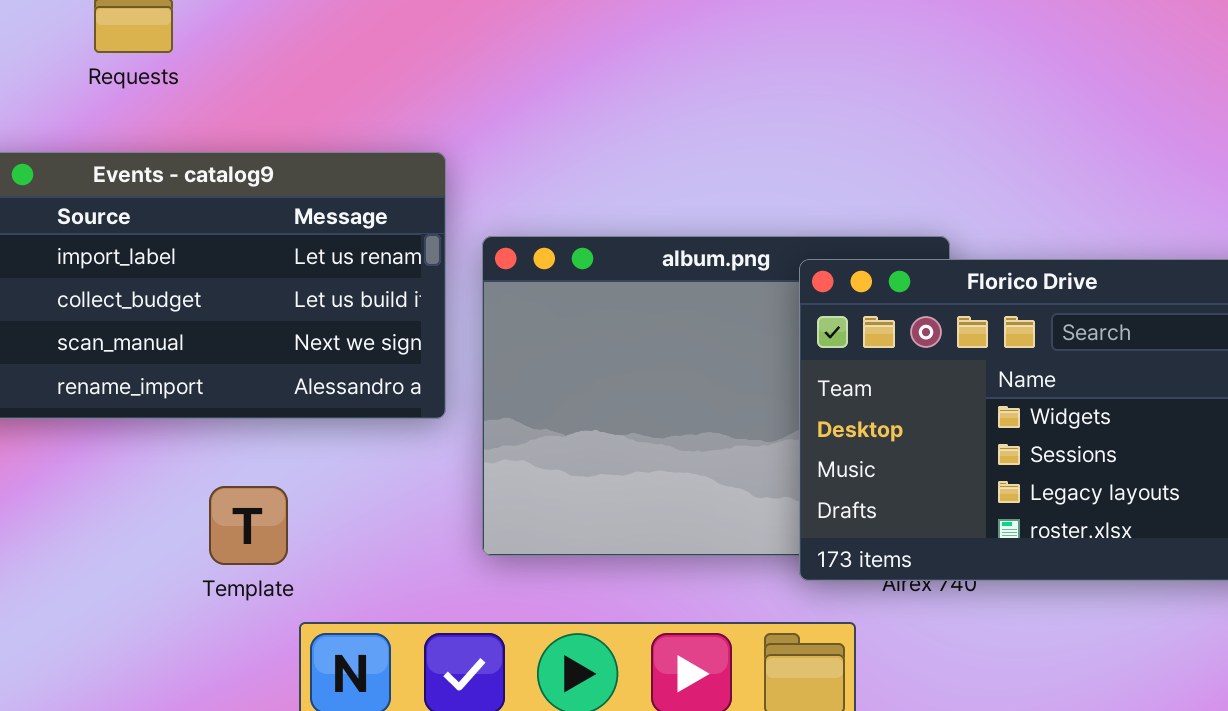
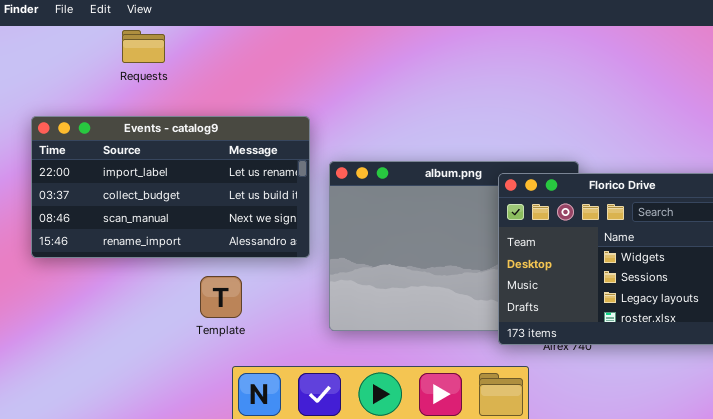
Template: [209,486,288,565] -> [200,276,242,318], moved

